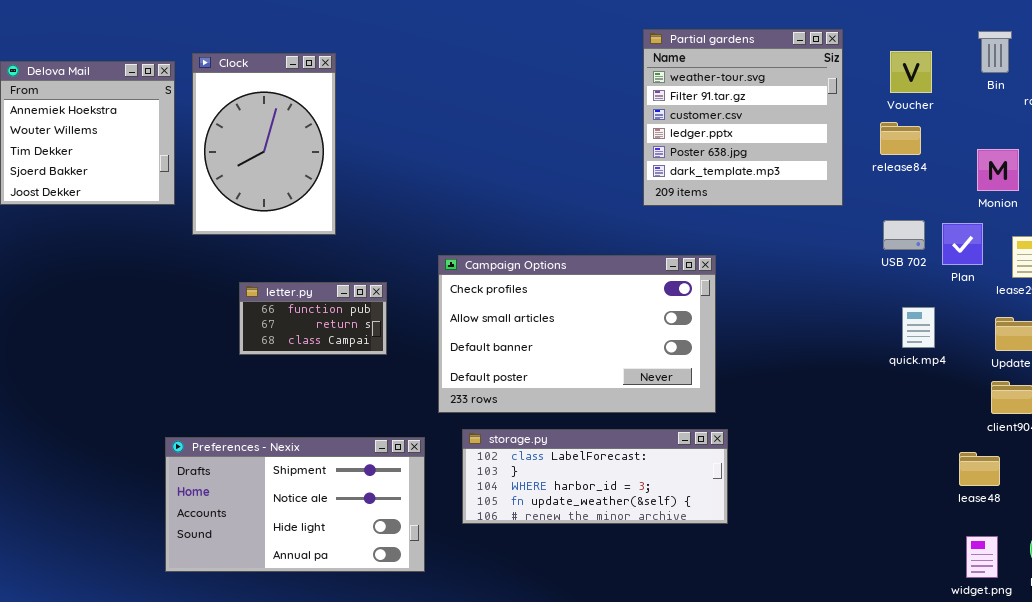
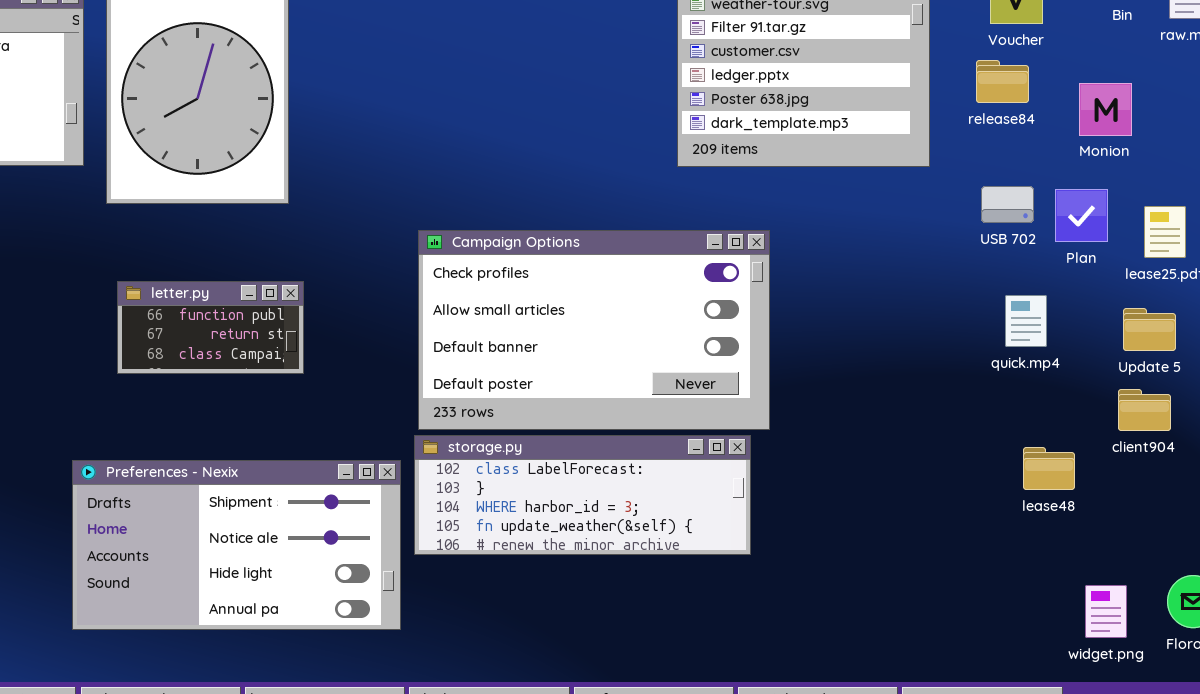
Monion: [977,149,1019,191] -> [1079,83,1132,136], moved
letter.py: [239,282,387,355] -> [117,281,304,374], moved
storage.py: [462,429,728,524] -> [414,435,751,555], moved
lease48: [959,452,1000,486] -> [1023,447,1075,490], moved

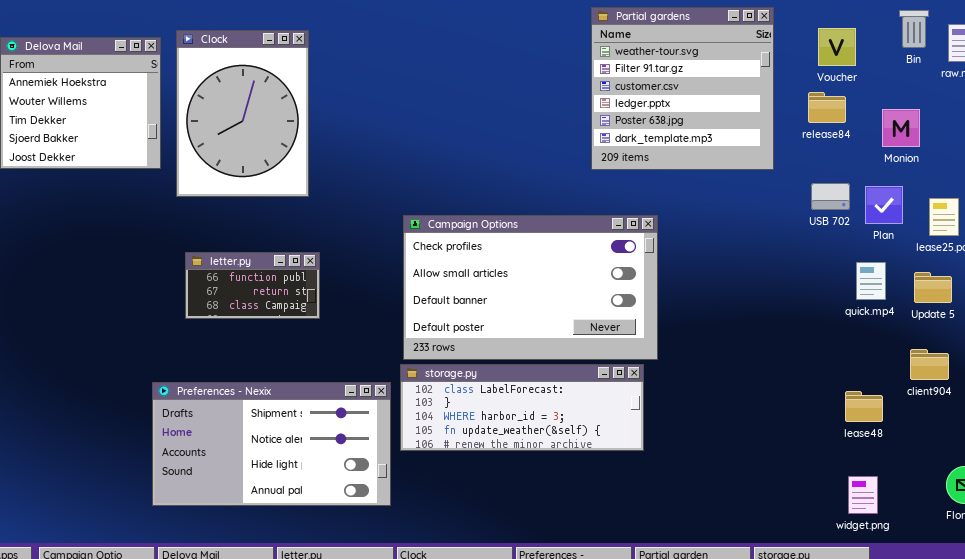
quick.mp4: [1005,295,1047,347] -> [856,262,886,300], moved
client904: [1118,389,1171,431] -> [910,349,949,380], moved
lease48: [1023,447,1075,490] -> [845,391,883,422], moved
widget.png: [1085,585,1127,638] -> [848,476,878,514], moved

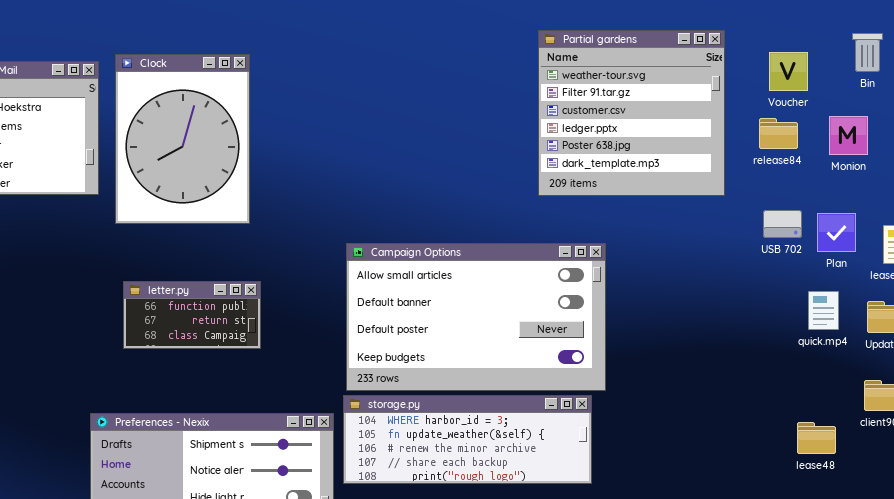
Monion: [882,109,920,147] -> [829,116,868,155], moved
Campaign Options: [403,215,658,360] -> [346,243,606,391], scrolled down 1 row
storage.py: [400,364,644,451] -> [343,395,592,484], scrolled down 2 rows

